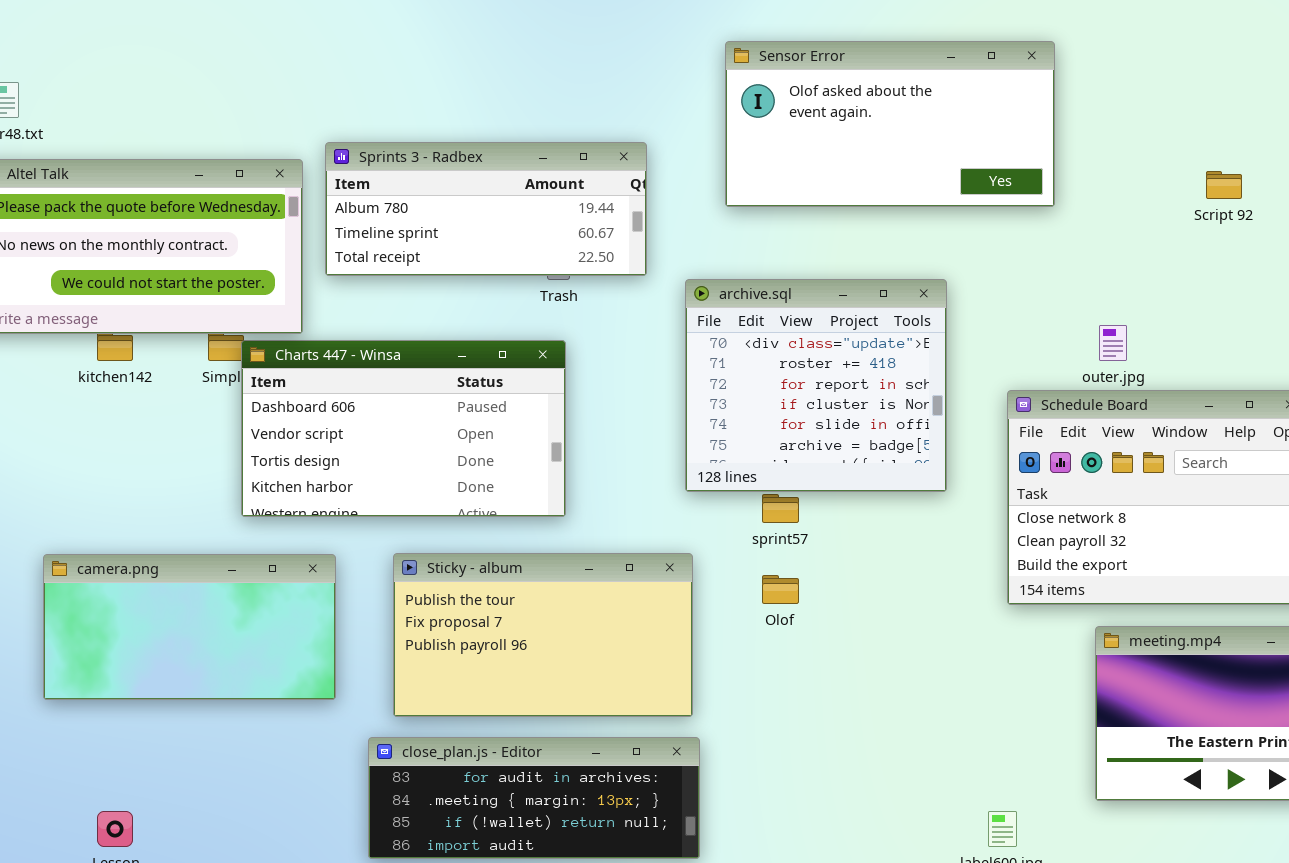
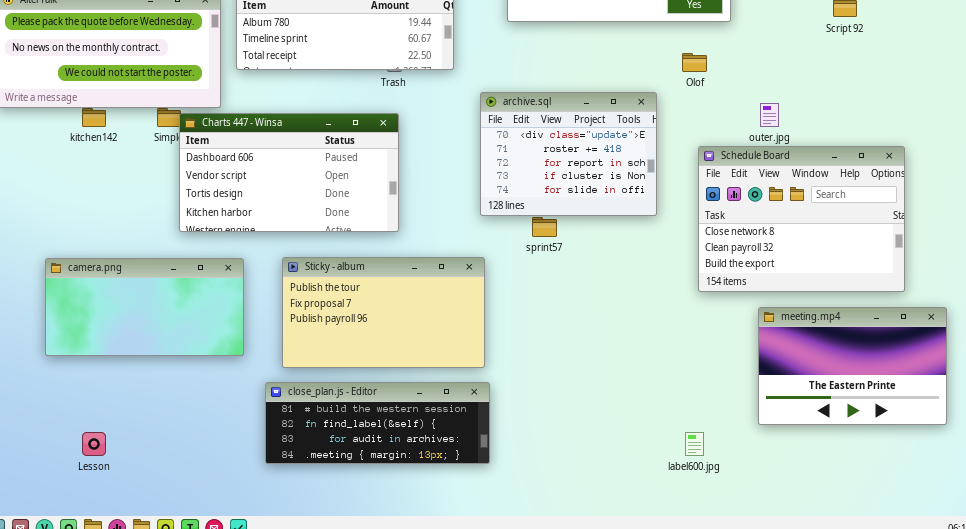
archive.sql: [685,279,947,492] -> [480,92,657,216], resized
Olof: [762,575,799,604] -> [682,53,707,72], moved
close_plan.js - Editor: [368,737,700,859] -> [265,382,490,464], scrolled up 2 rows

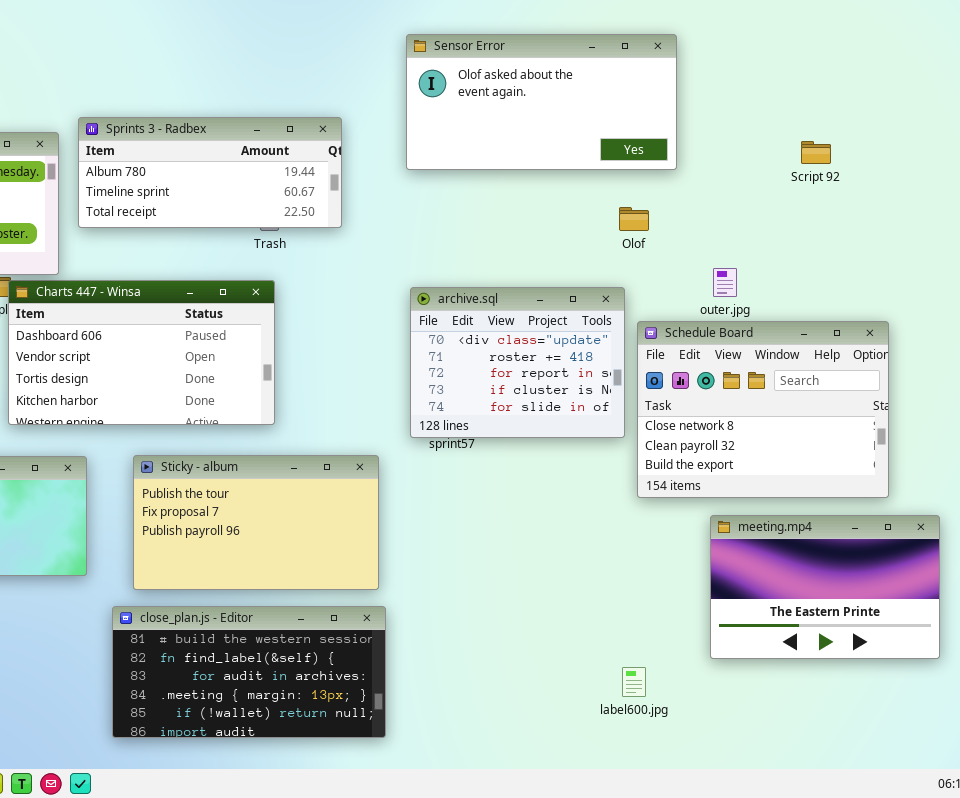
archive.sql: [480,92,657,216] -> [410,287,625,438], moved
close_plan.js - Editor: [265,382,490,464] -> [112,606,386,738], resized

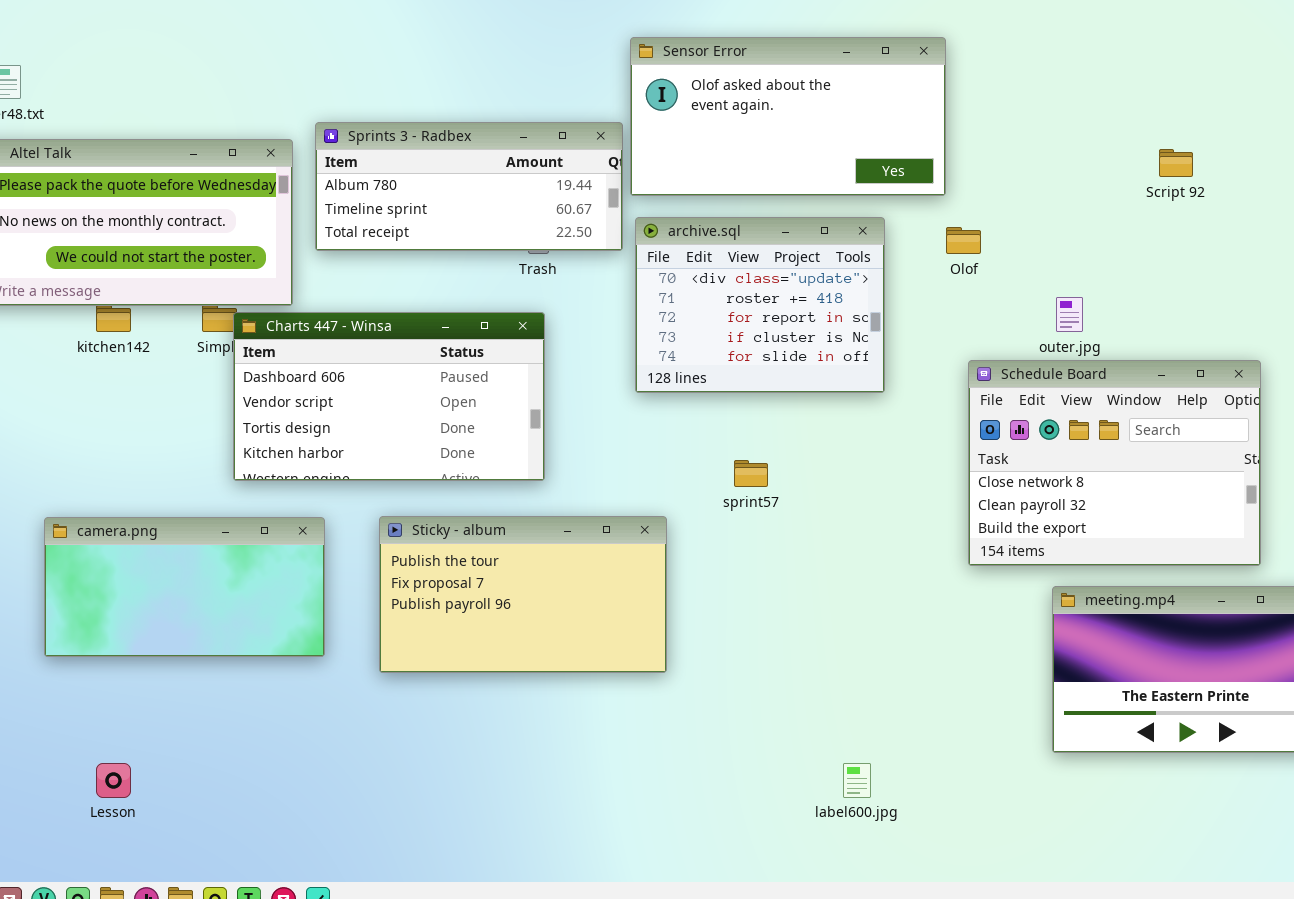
Sensor Error: [406,34,677,170] -> [630,37,946,196], moved
archive.sql: [410,287,625,438] -> [635,217,885,393], moved
close_plan.js - Editor: [112,606,386,738] -> none, closed
label600.jpg: [622,667,646,697] -> [843,763,871,798], moved

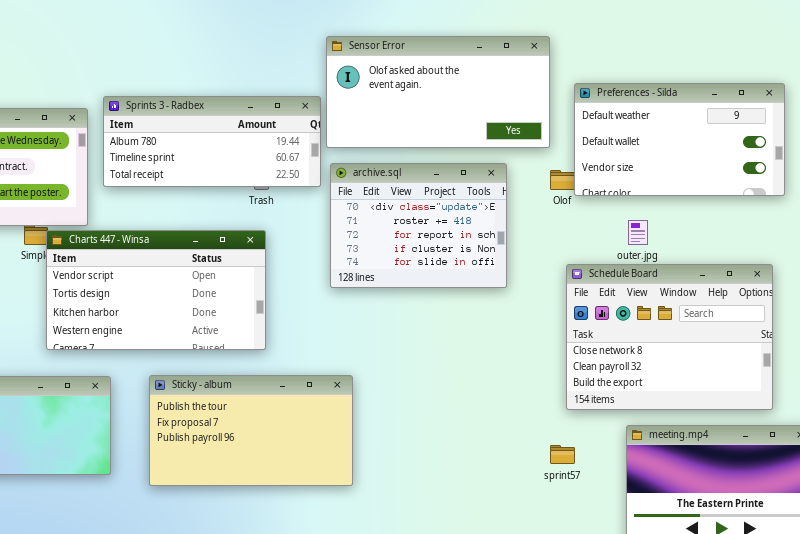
Preferences - Silda: none -> [574,83,785,196], opened
Charts 447 - Winsa: [233,312,545,481] -> [46,230,266,350], scrolled down 1 row
sprint57: [734,460,768,487] -> [550,445,575,464], moved

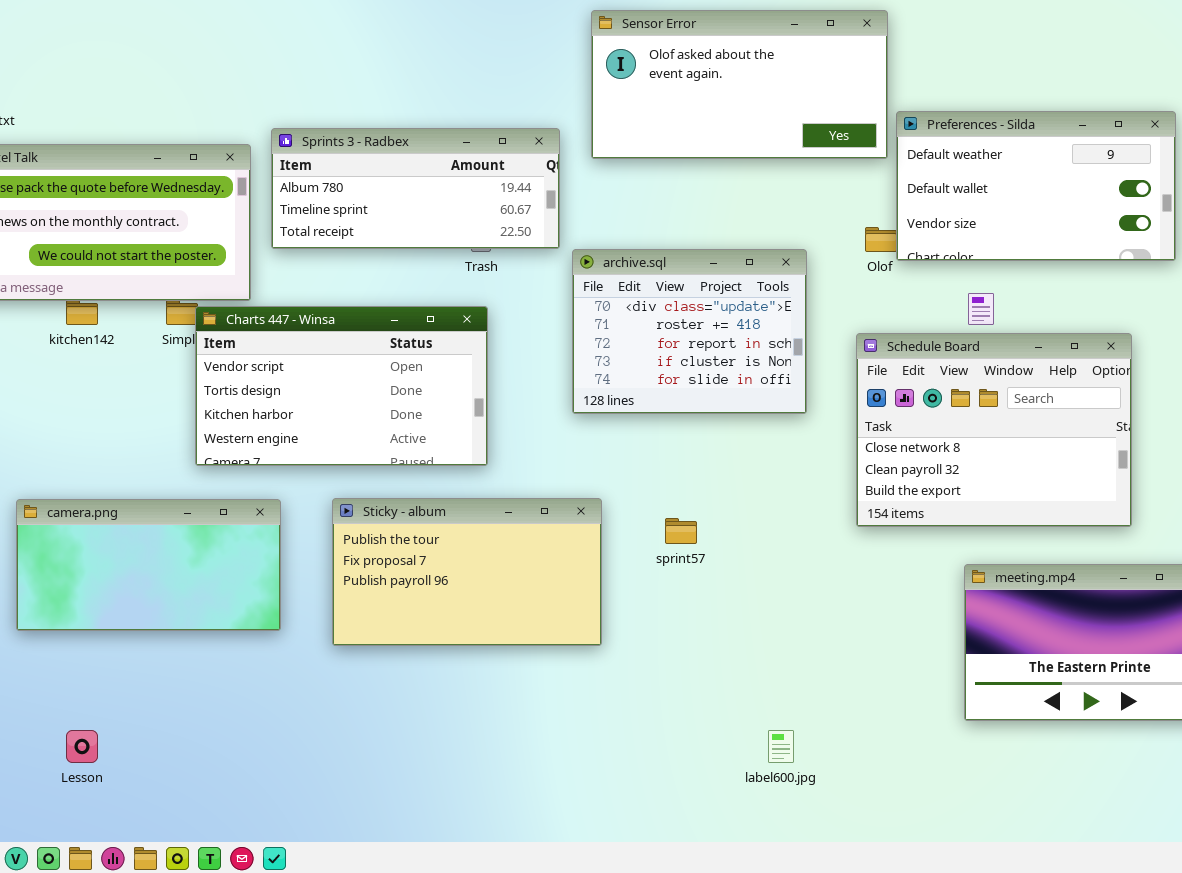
Sensor Error: [326,36,550,148] -> [591,10,888,159], moved
archive.sql: [330,163,507,288] -> [572,249,807,414], moved
Schedule Board: [566,264,773,410] -> [856,333,1132,527], moved
sprint57: [550,445,575,464] -> [665,518,697,544], moved

